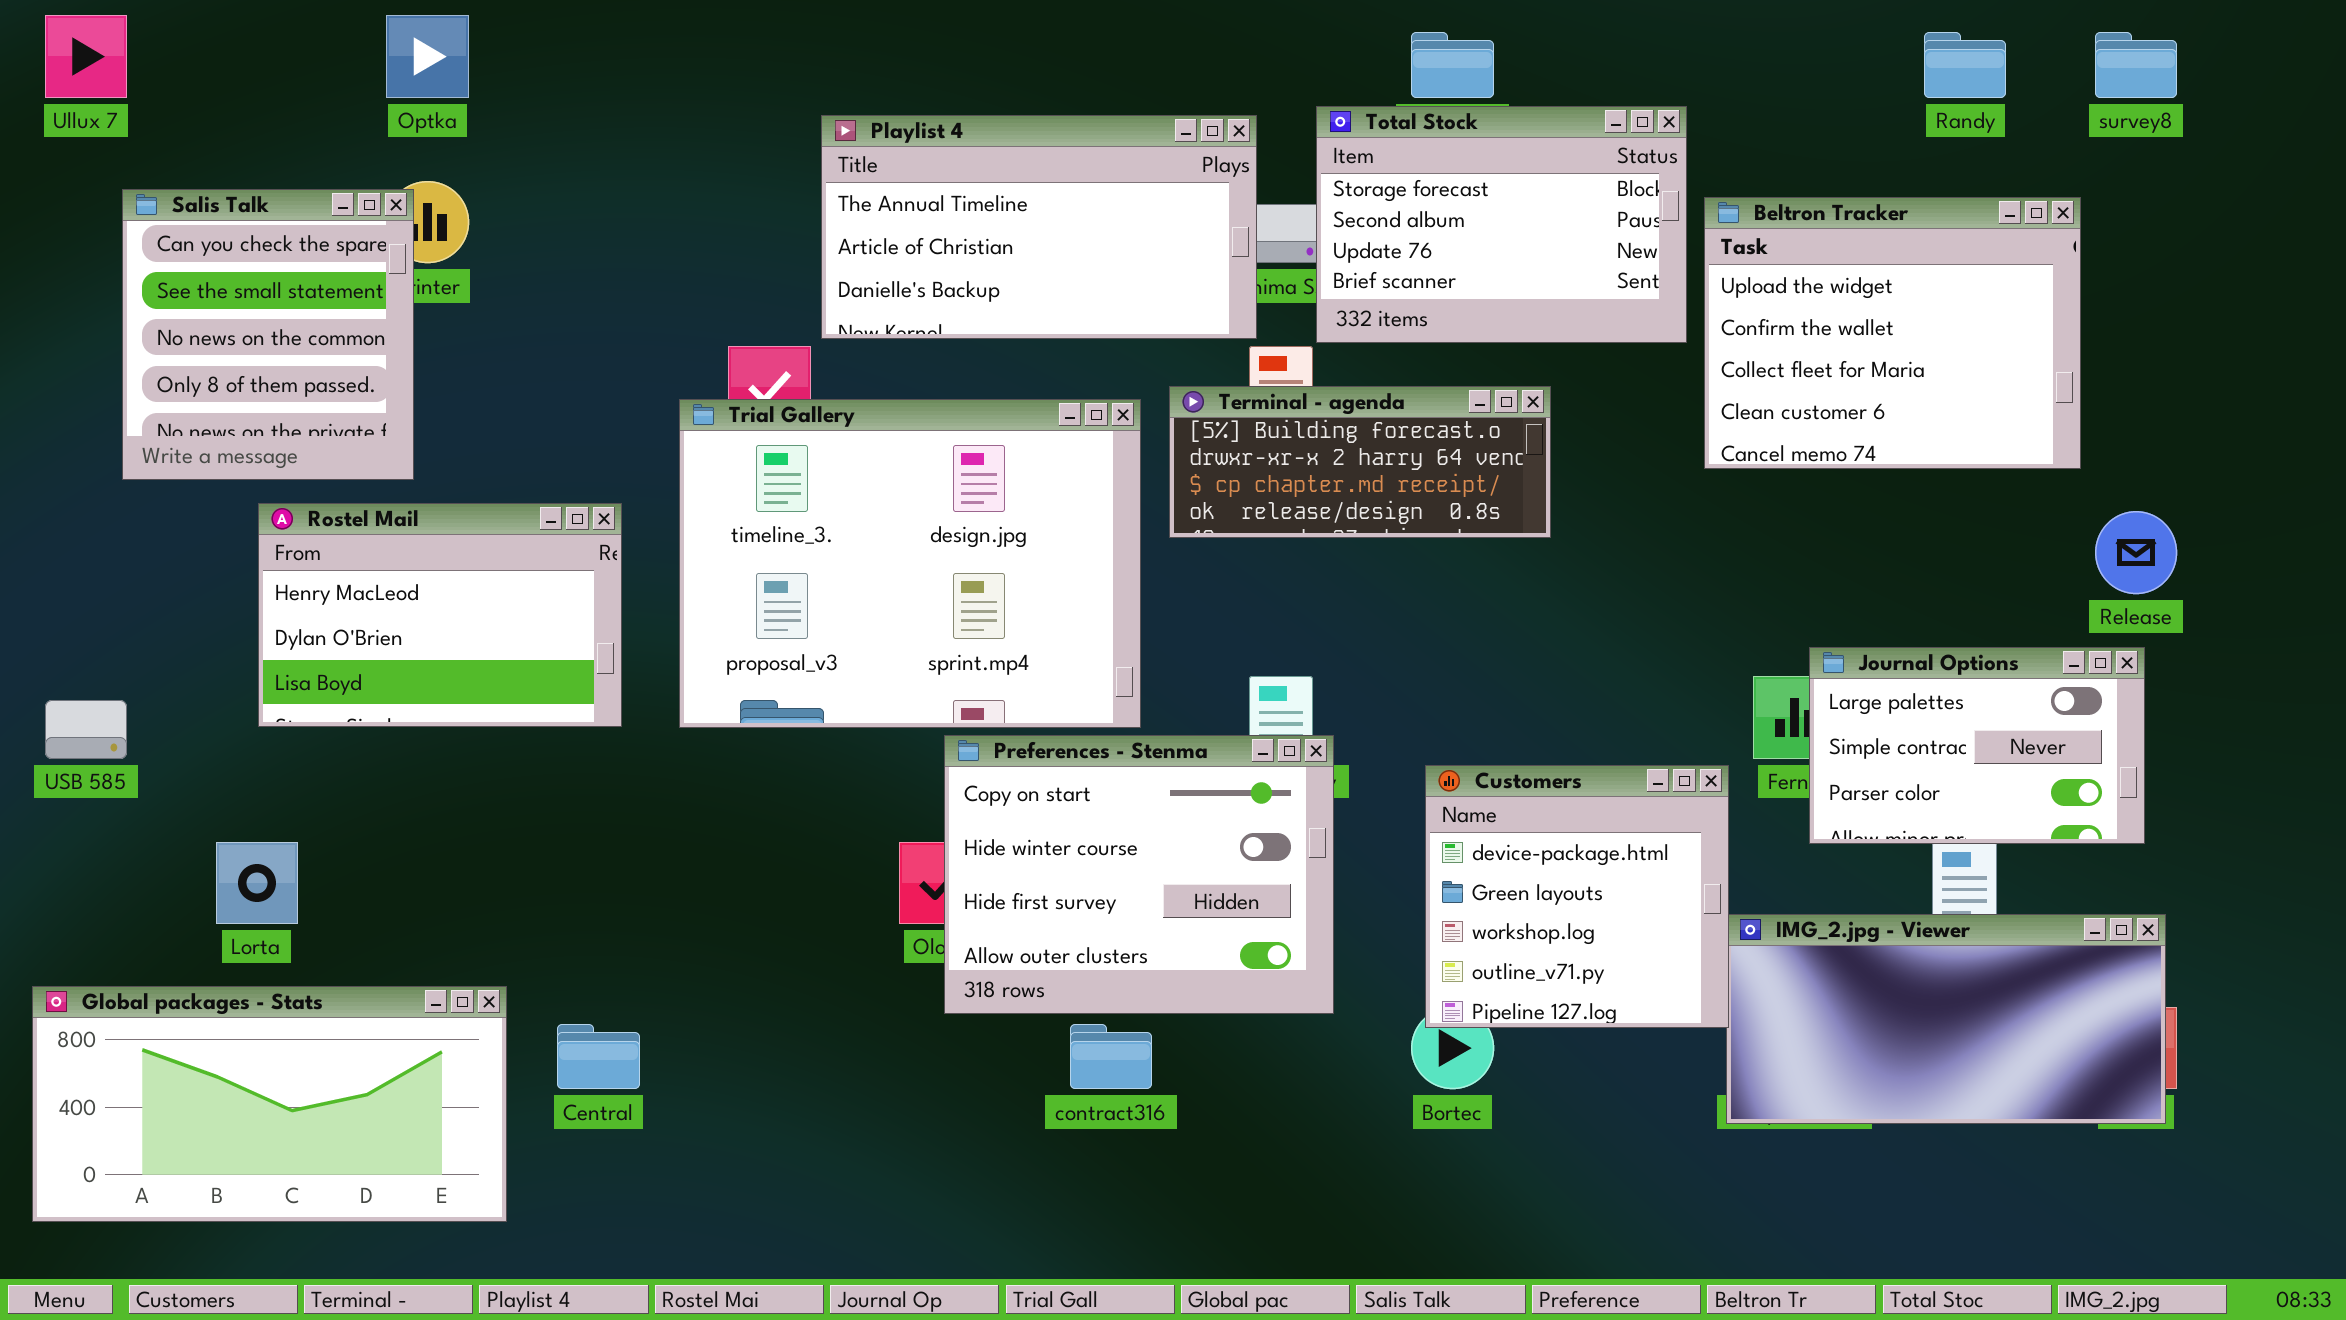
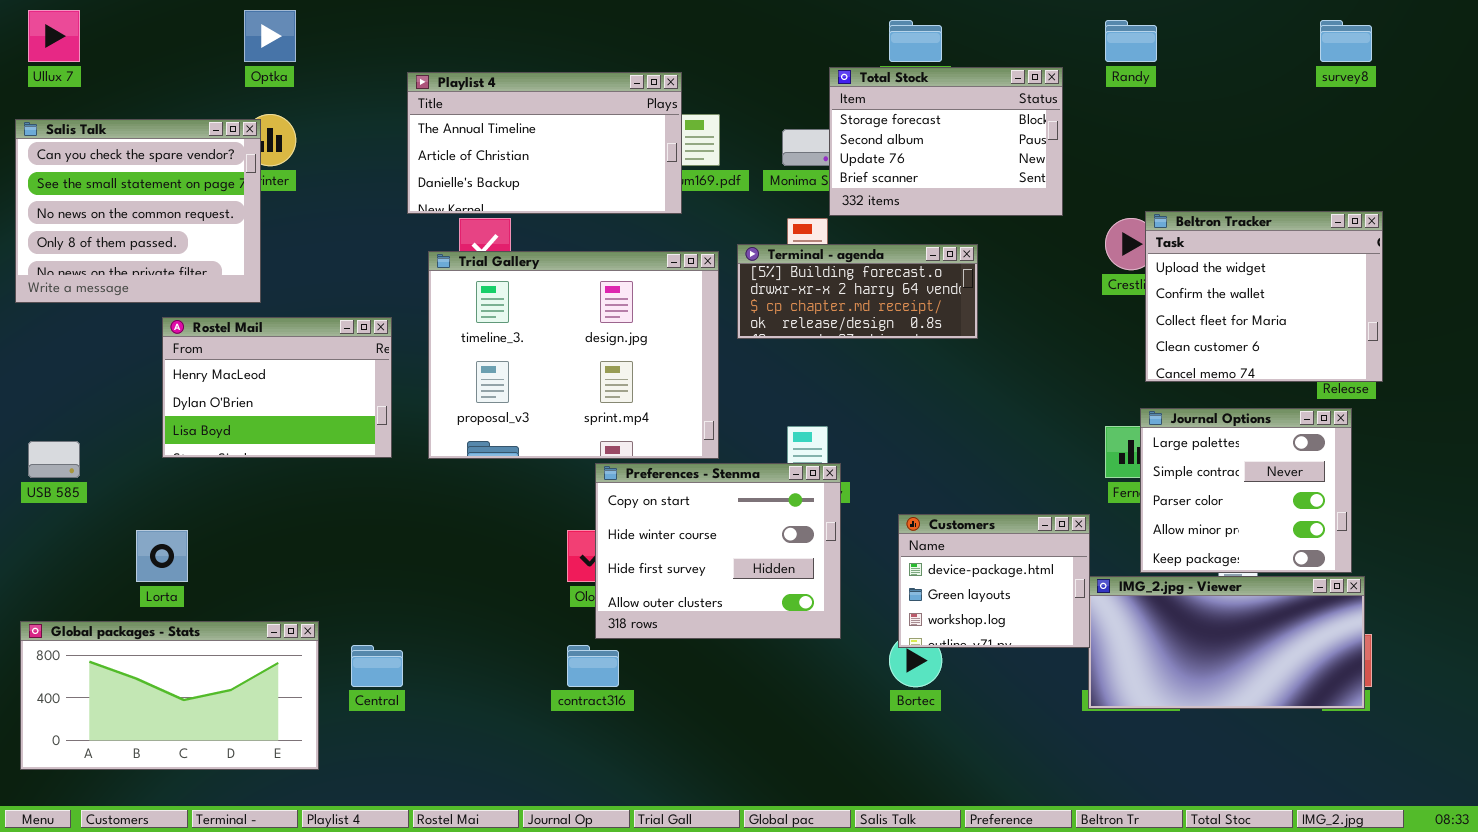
Randy: [1924,32,2006,98] -> [1105,20,1157,62], moved
Playlist 4: [821,115,1257,339] -> [407,72,682,214], moved
Salis Talk: [122,189,414,480] -> [15,119,261,303], resized
Beltron Tracker: [1704,197,2081,469] -> [1145,211,1383,382], moved
Journal Options: [1809,647,2145,844] -> [1140,408,1352,573], resized
Customers: [1425,765,1729,1028] -> [898,514,1090,648], resized
contract316: [1070,1024,1152,1089] -> [567,645,619,687], moved

